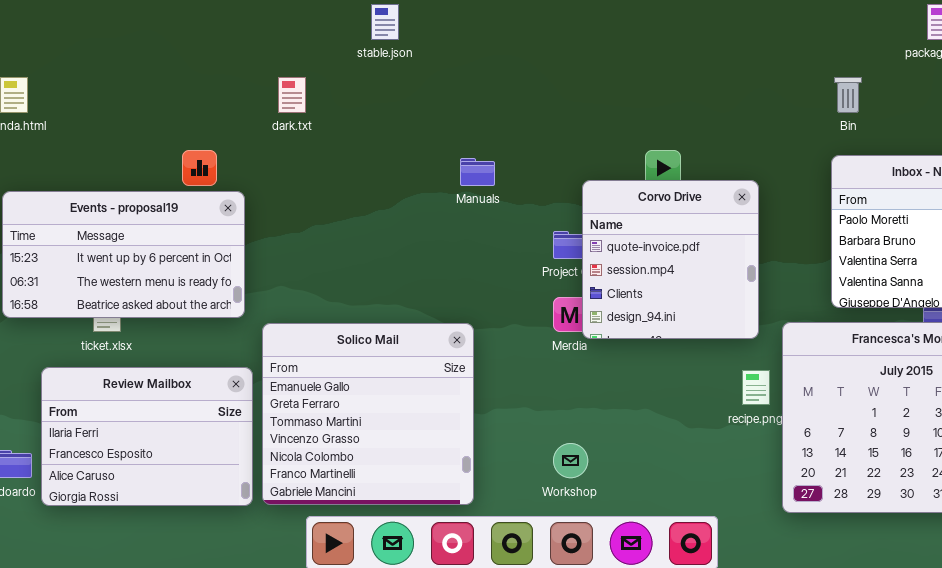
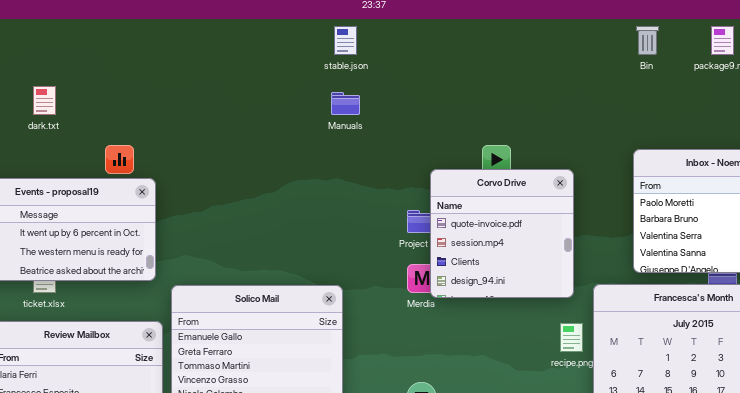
stable.json: [371,4,399,40] -> [334,26,357,55], moved
dark.txt: [278,77,306,113] -> [33,86,56,115], moved
Bin: [834,77,862,113] -> [636,26,659,55], moved
Manuals: [460,158,495,186] -> [331,92,360,115], moved

